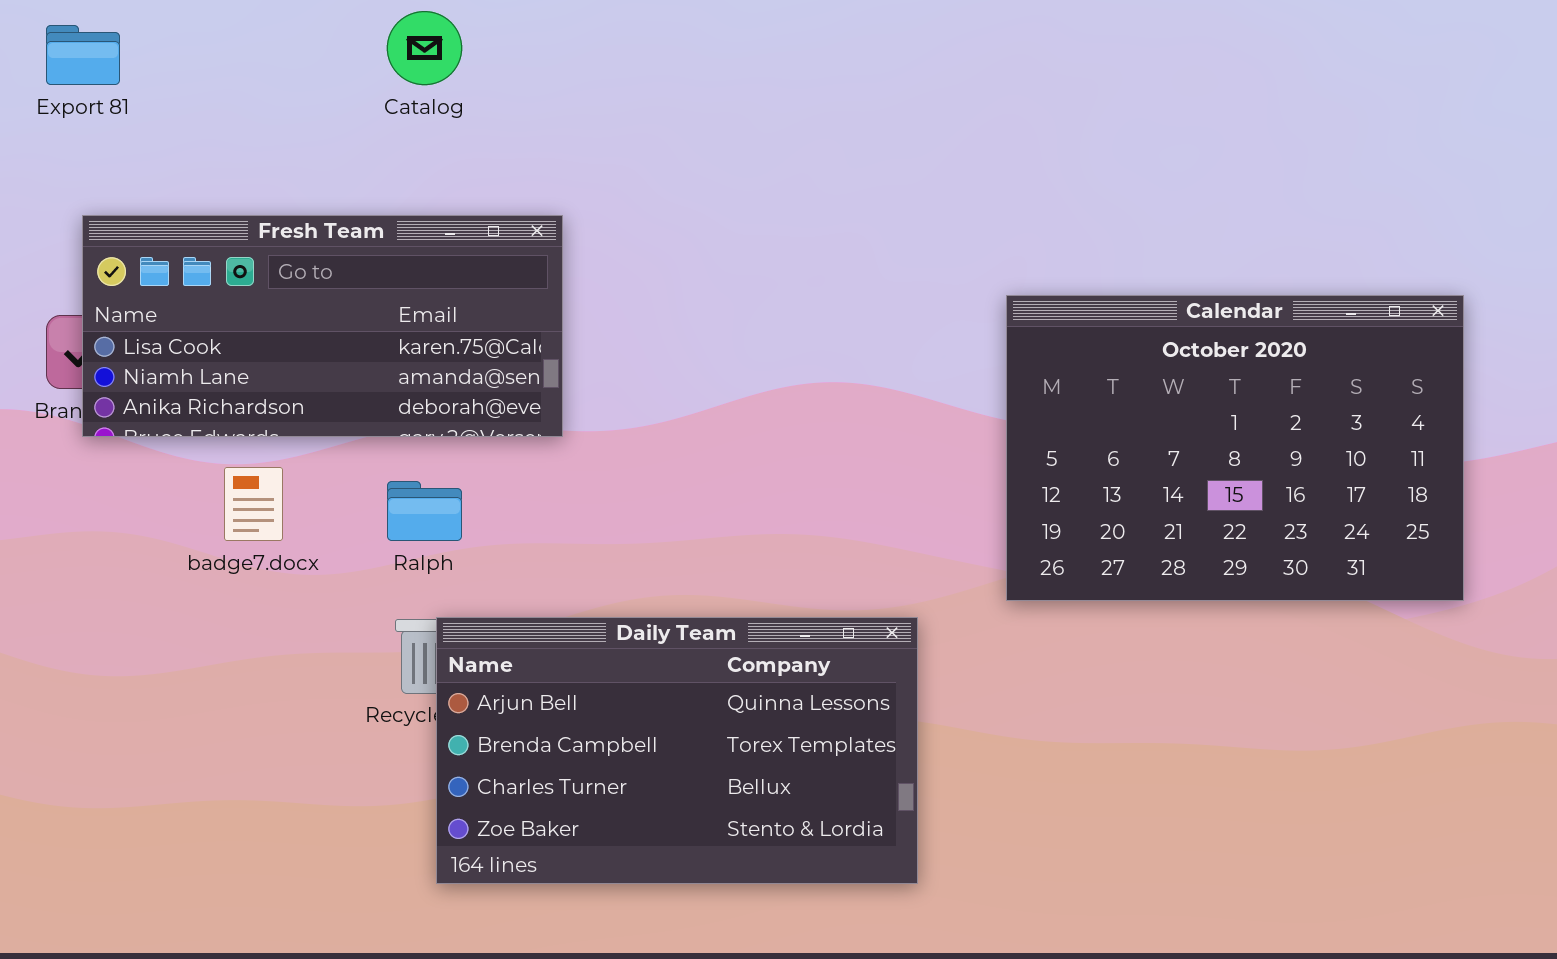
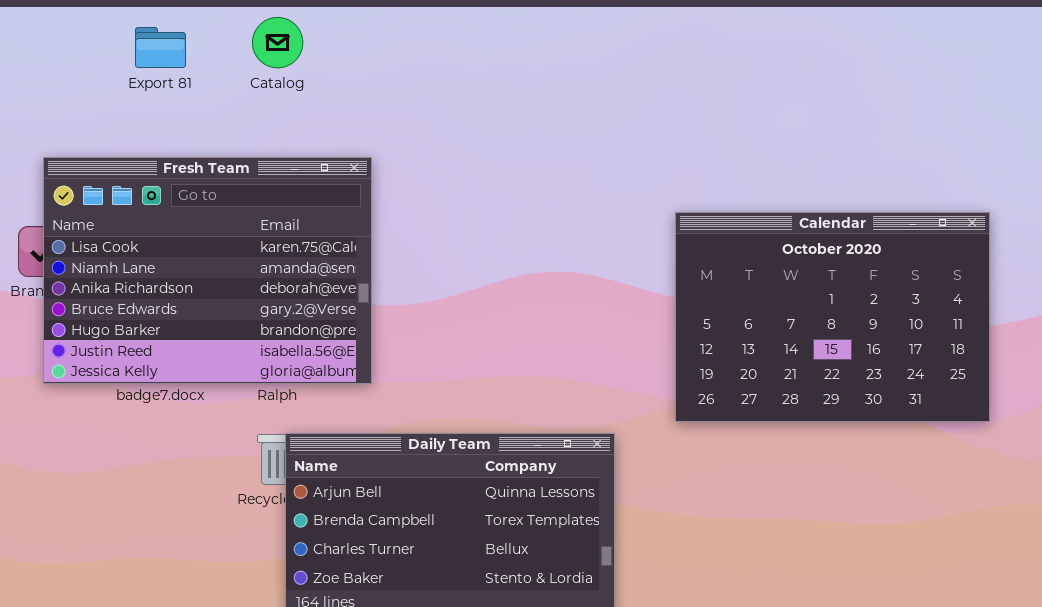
Export 81: [46,25,120,85] -> [135,27,186,68], moved
Fresh Team: [82,215,563,437] -> [43,157,372,384], resized

